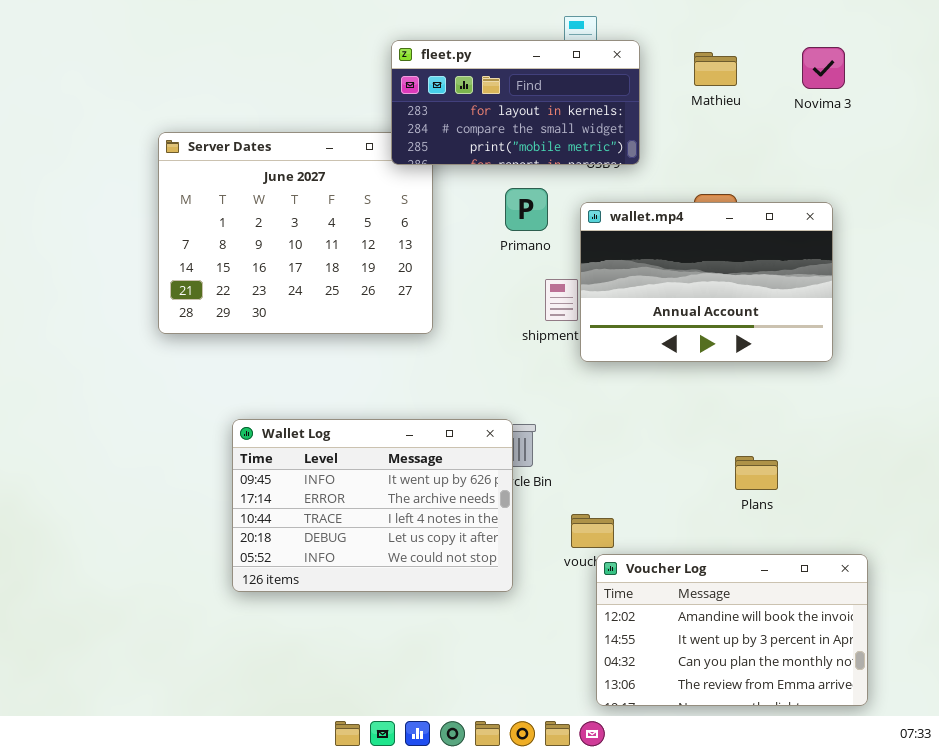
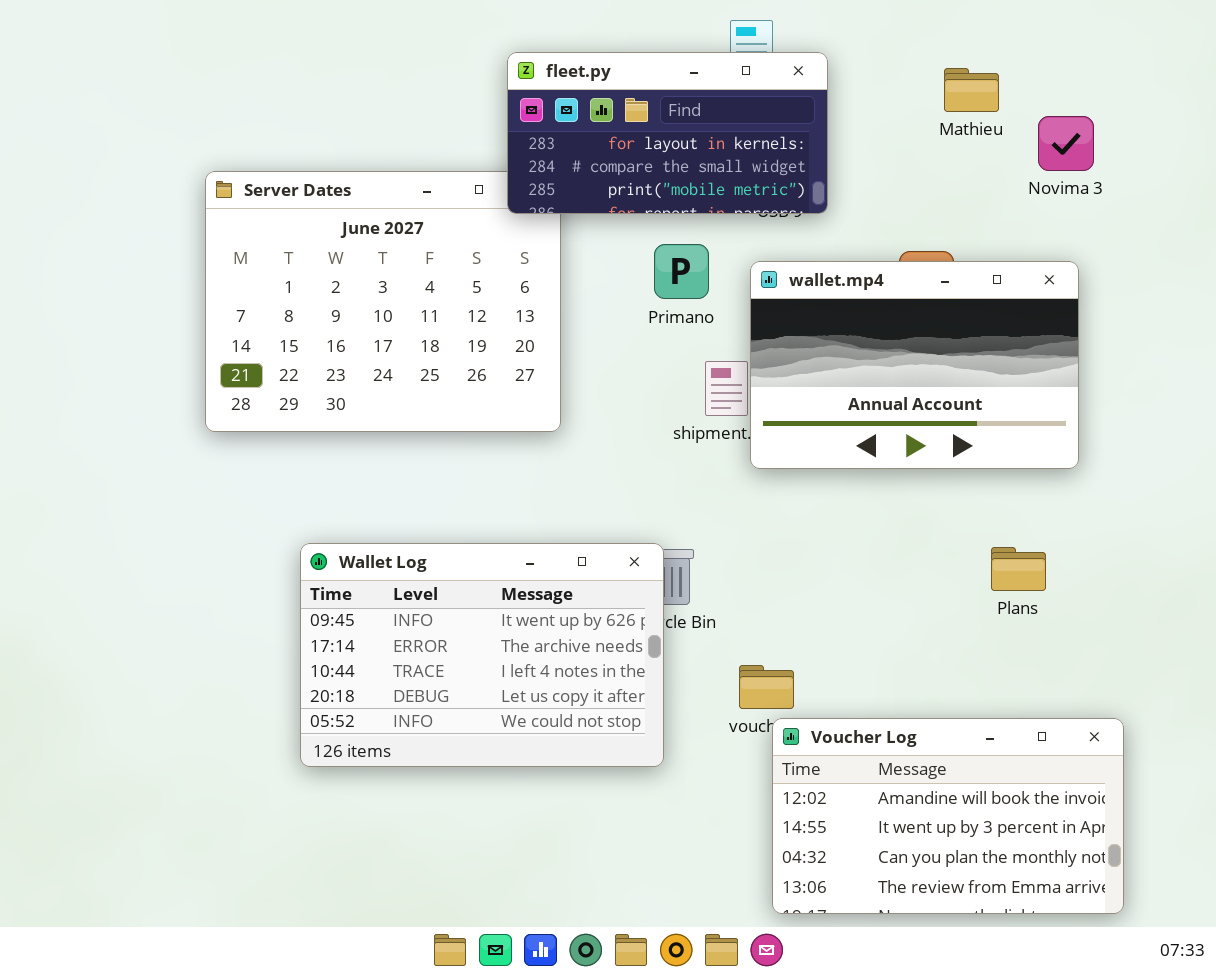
Novima 3: [802,47,845,89] -> [1038,116,1094,171], moved
Mathieu: [694,52,737,86] -> [944,68,999,112], moved
Plans: [735,456,778,490] -> [991,547,1046,591], moved

